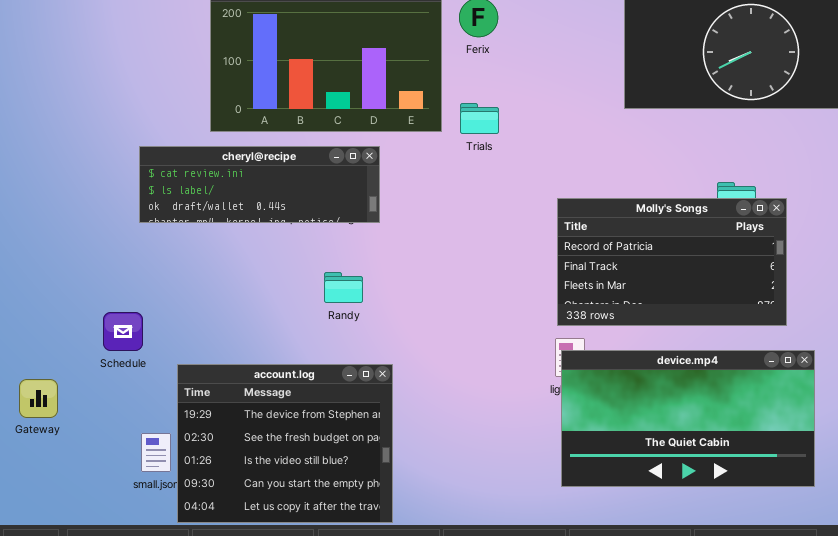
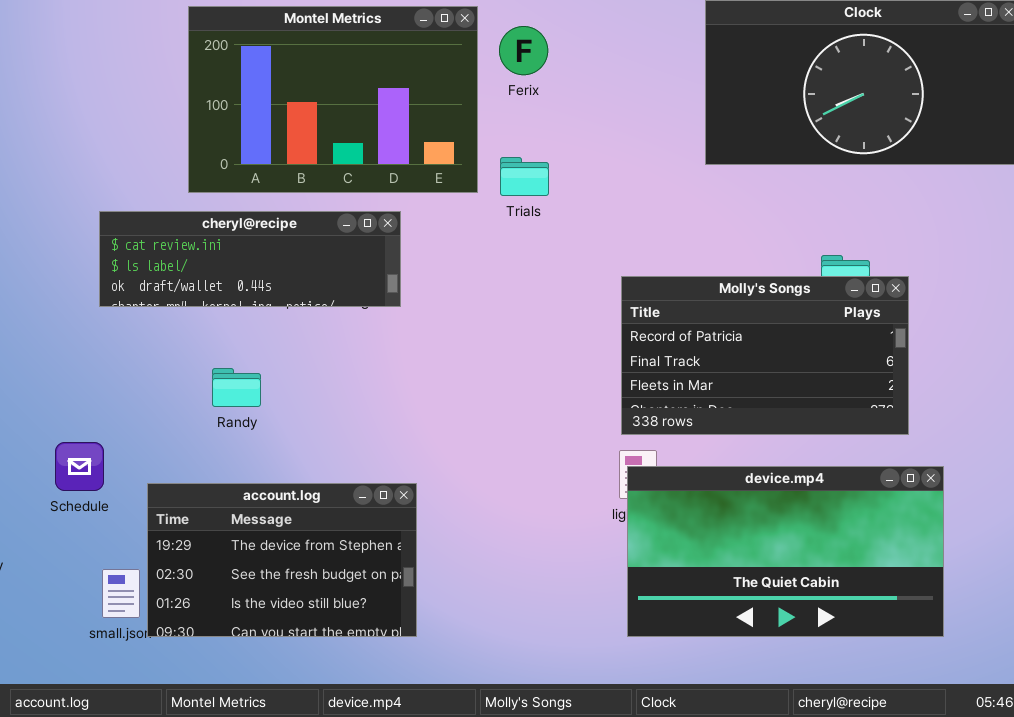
Randy: [324,272,363,303] -> [212,368,261,407], moved
Schedule: [103,312,143,351] -> [55,442,104,491], moved
account.log: [177,364,393,523] -> [147,483,417,637], resized

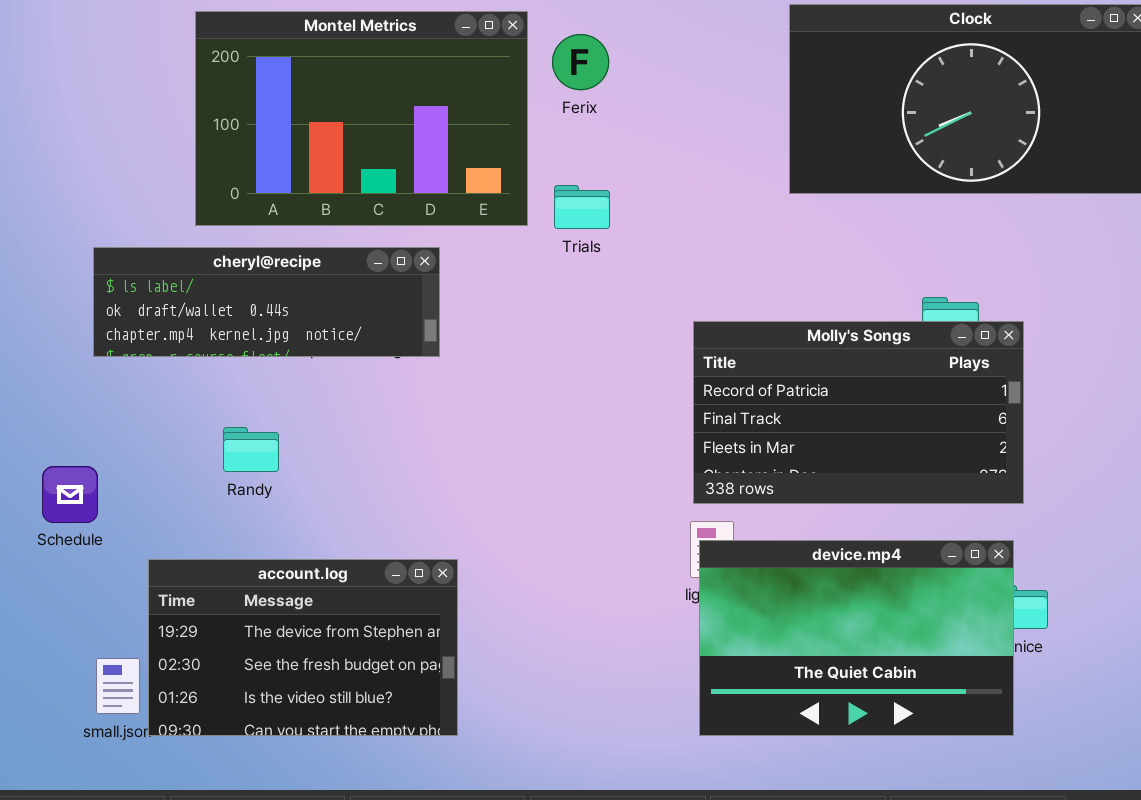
cheryl@recipe: [99,211,401,307] -> [93,247,440,357], scrolled down 1 row
Schedule: [55,442,104,491] -> [42,466,98,523], moved
device.mp4: [627,466,944,637] -> [699,540,1014,736], resized

